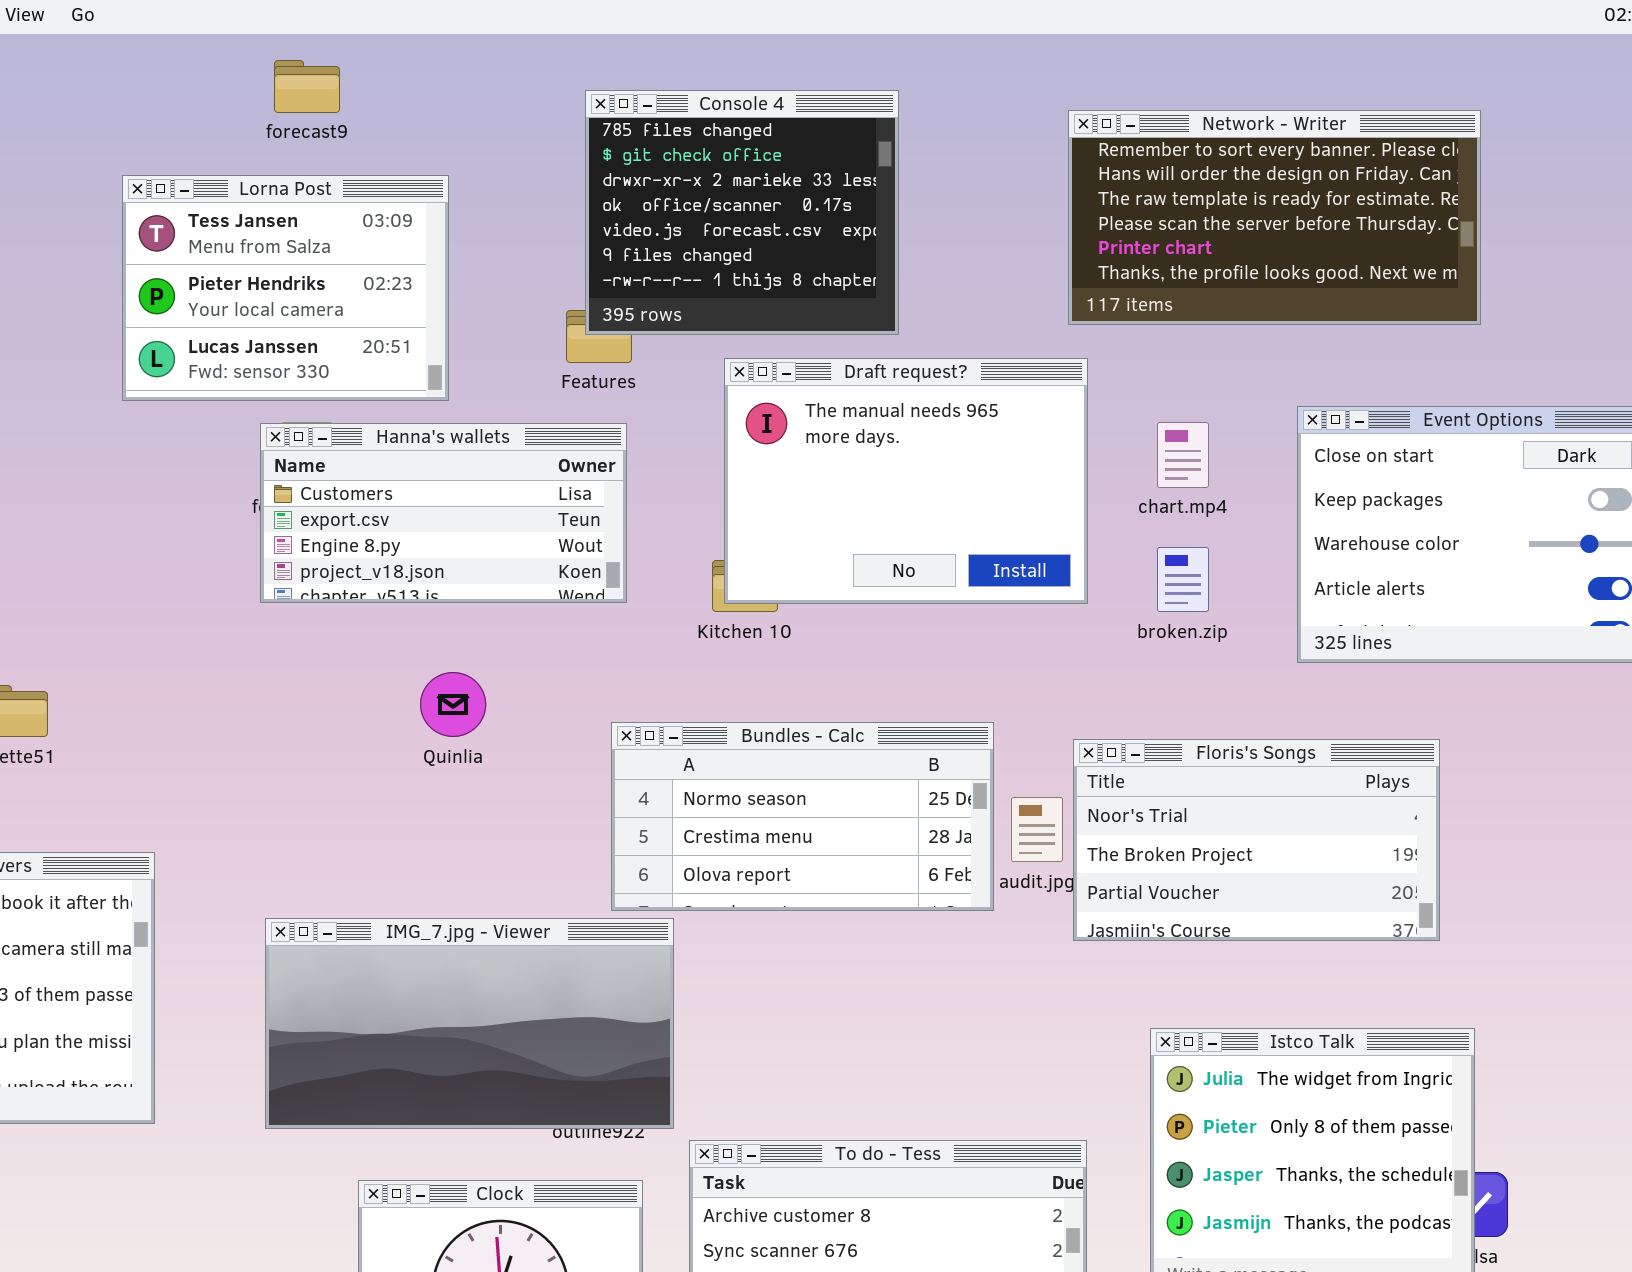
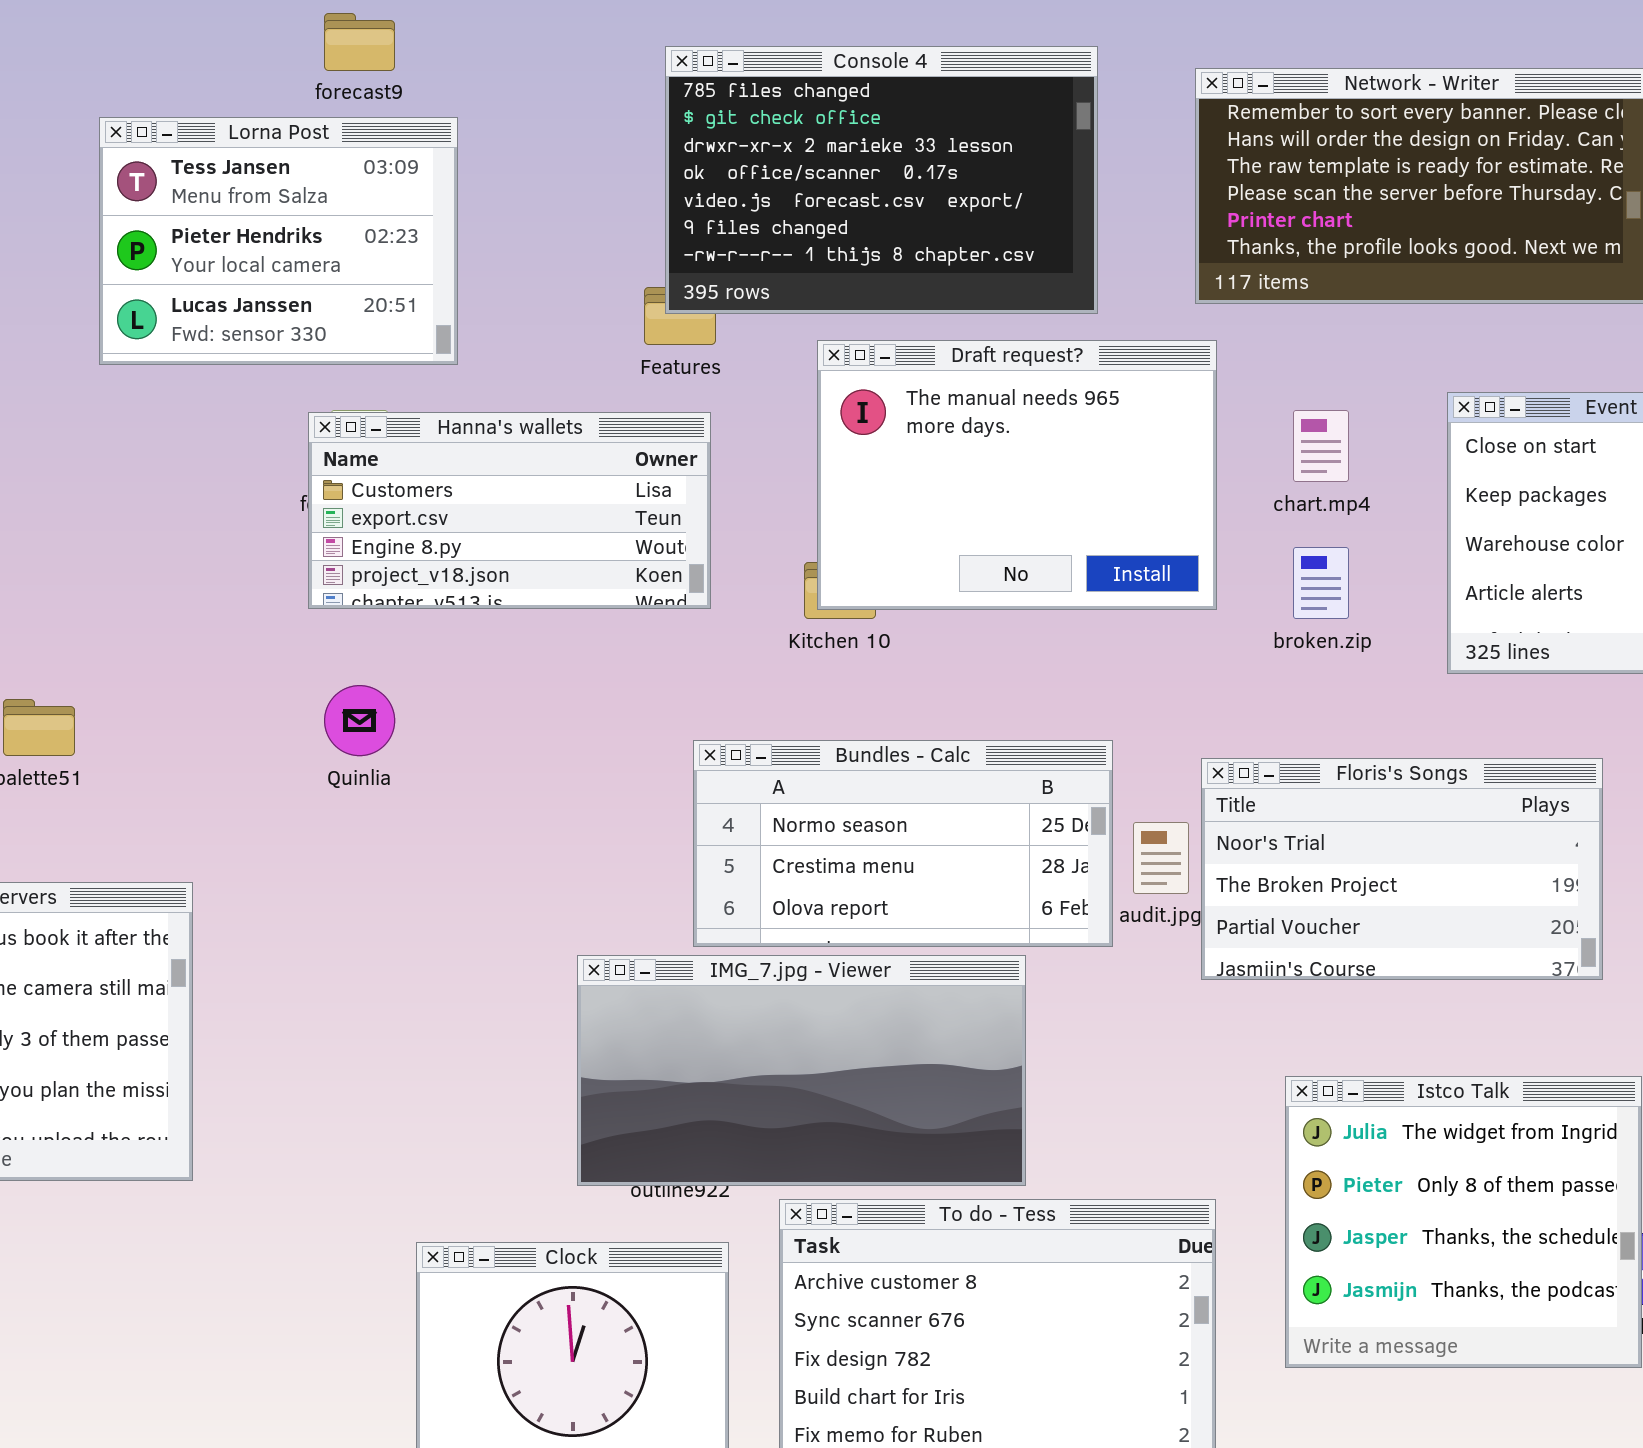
Console 4: [585,90,899,335] -> [665,46,1098,314], resized
Lorna Post: [122,175,449,401] -> [99,117,458,365], moved
Quinlia: [420,672,486,737] -> [324,685,395,756], moved
IMG_7.jpg - Viewer: [265,918,674,1129] -> [577,955,1026,1186], moved

